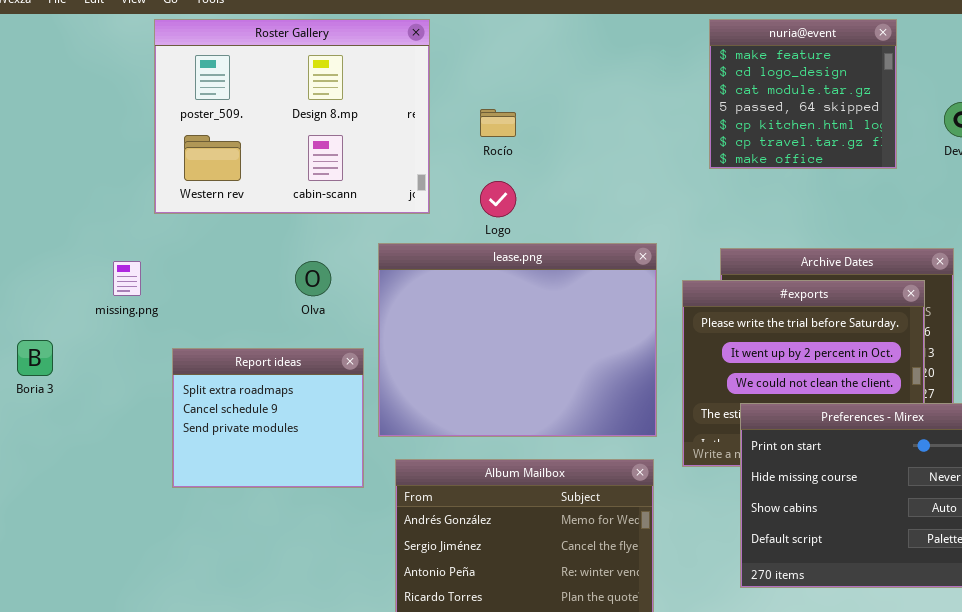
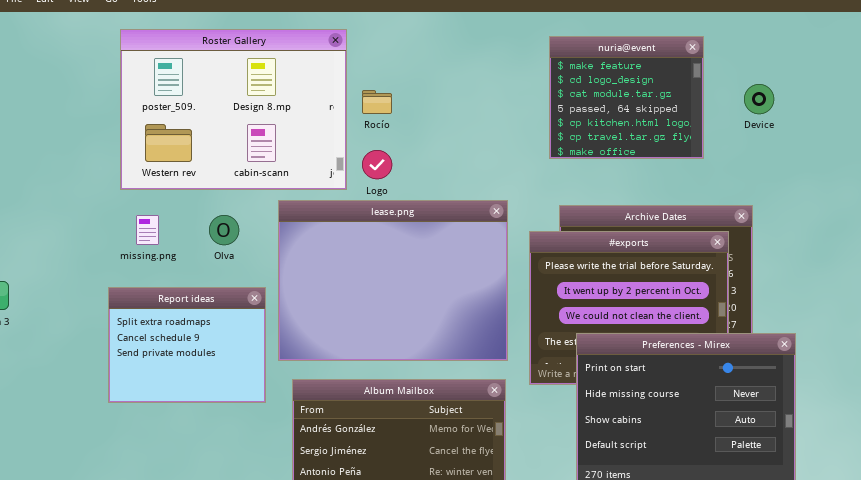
Roster Gallery: [154,19,430,214] -> [120,29,347,190], moved
nuria@event: [709,19,897,169] -> [549,36,704,159], moved
missing.png: [113,261,141,296] -> [136,215,159,245], moved

